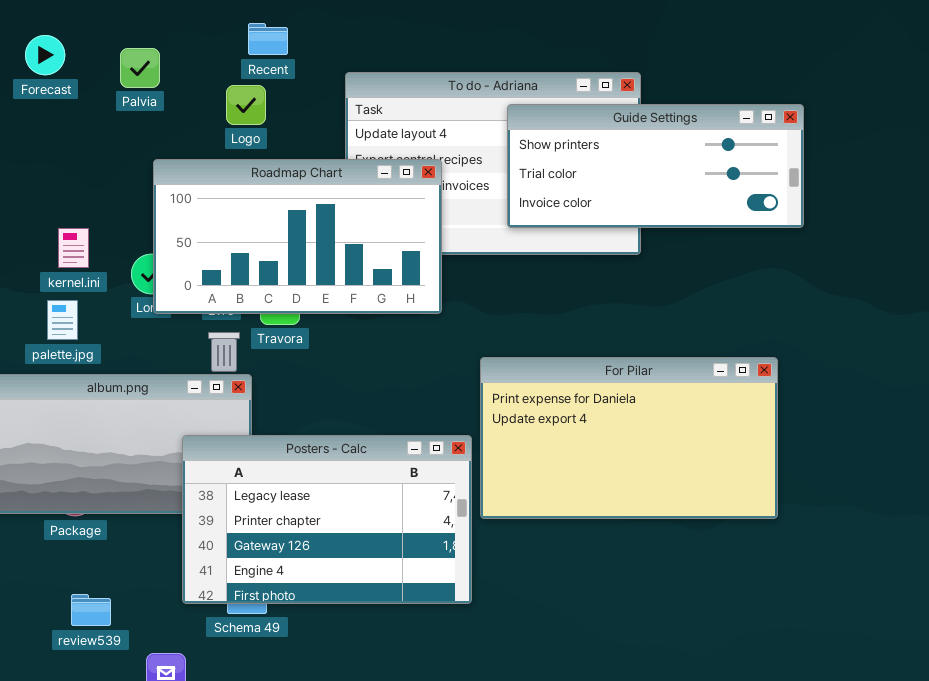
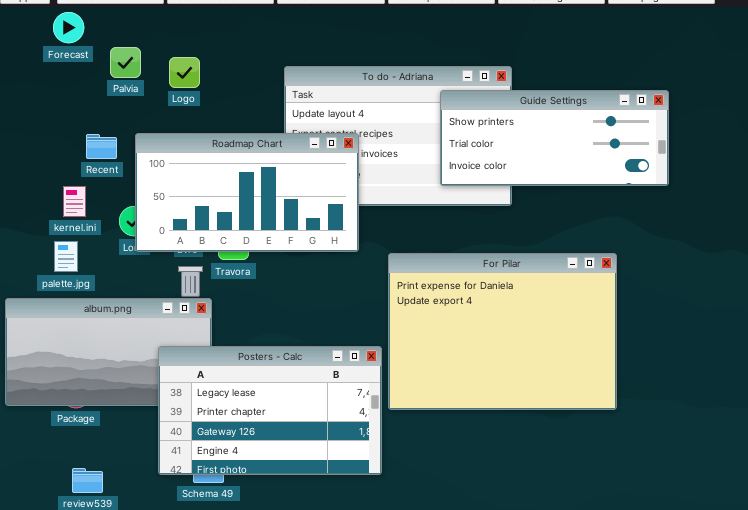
Recent: [248,23,288,55] -> [86,134,117,159], moved
Forecast: [25,35,65,75] -> [53,12,84,43], moved
Logo: [226,85,266,125] -> [169,57,200,88], moved
Guide Settings: [507,104,804,228] -> [440,90,669,186], moved
For Pilar: [480,357,778,519] -> [388,253,617,410], resized

